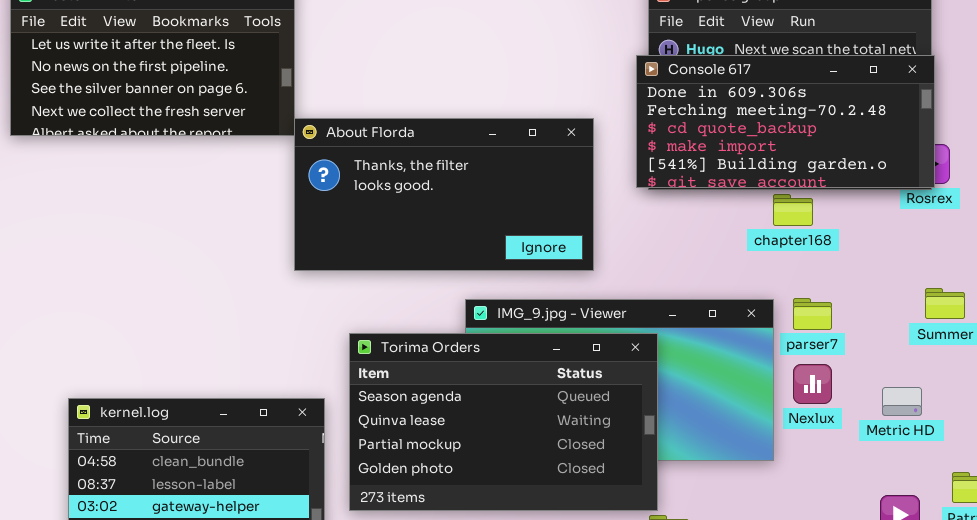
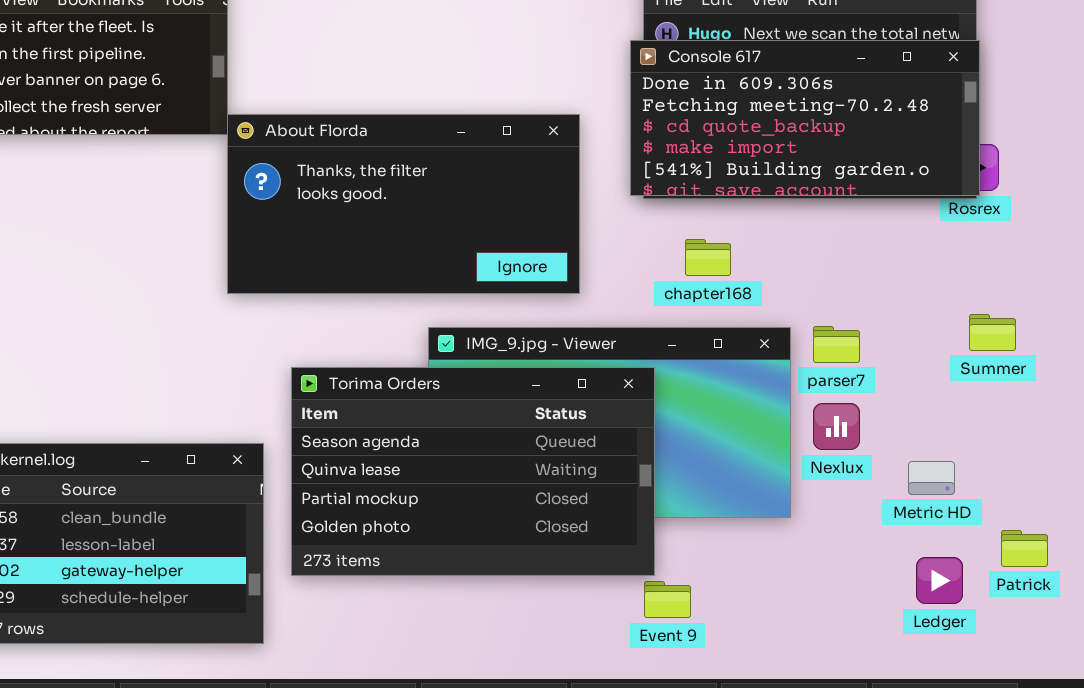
chapter168: [773,194,813,226] -> [685,239,731,276], moved
Metric HD: [882,387,922,416] -> [908,461,955,495], moved

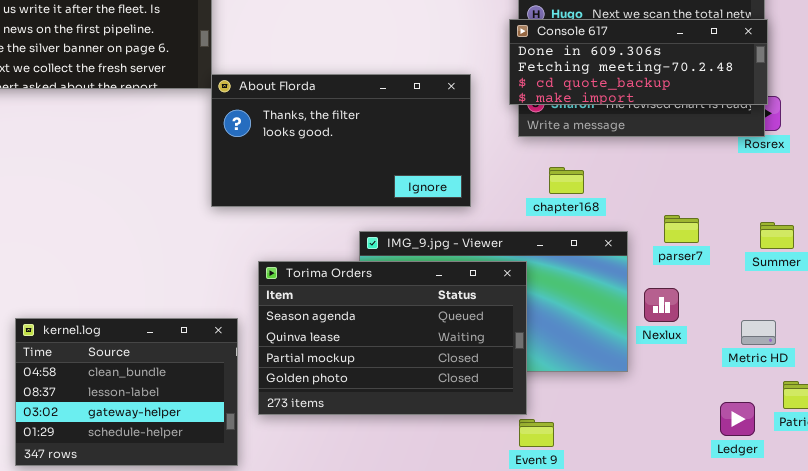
Console 617: [630,40,980,196] -> [509,19,768,105], resized
parser7: [813,326,860,363] -> [664,215,699,243], moved
Metric HD: [908,461,955,495] -> [741,320,776,345], moved

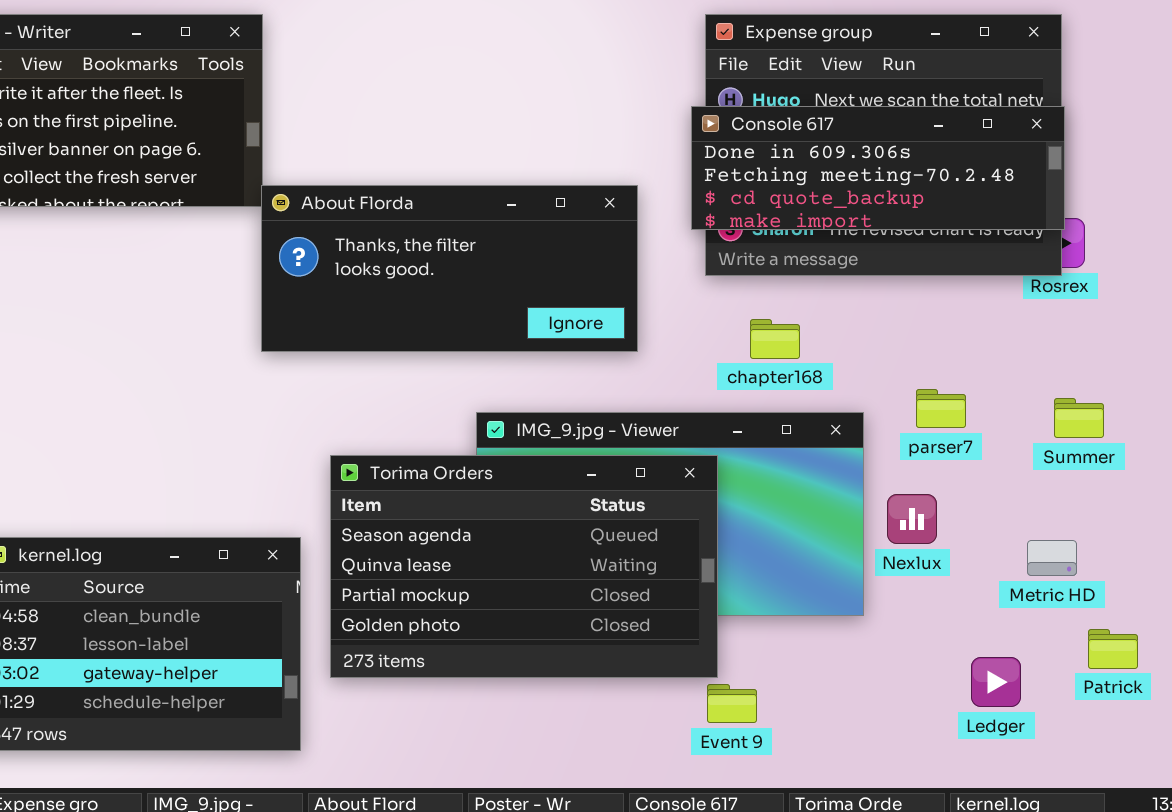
About Florda: [211,74,471,207] -> [261,185,638,352], resized
Ledger: [720,402,755,436] -> [971,657,1021,707], moved

